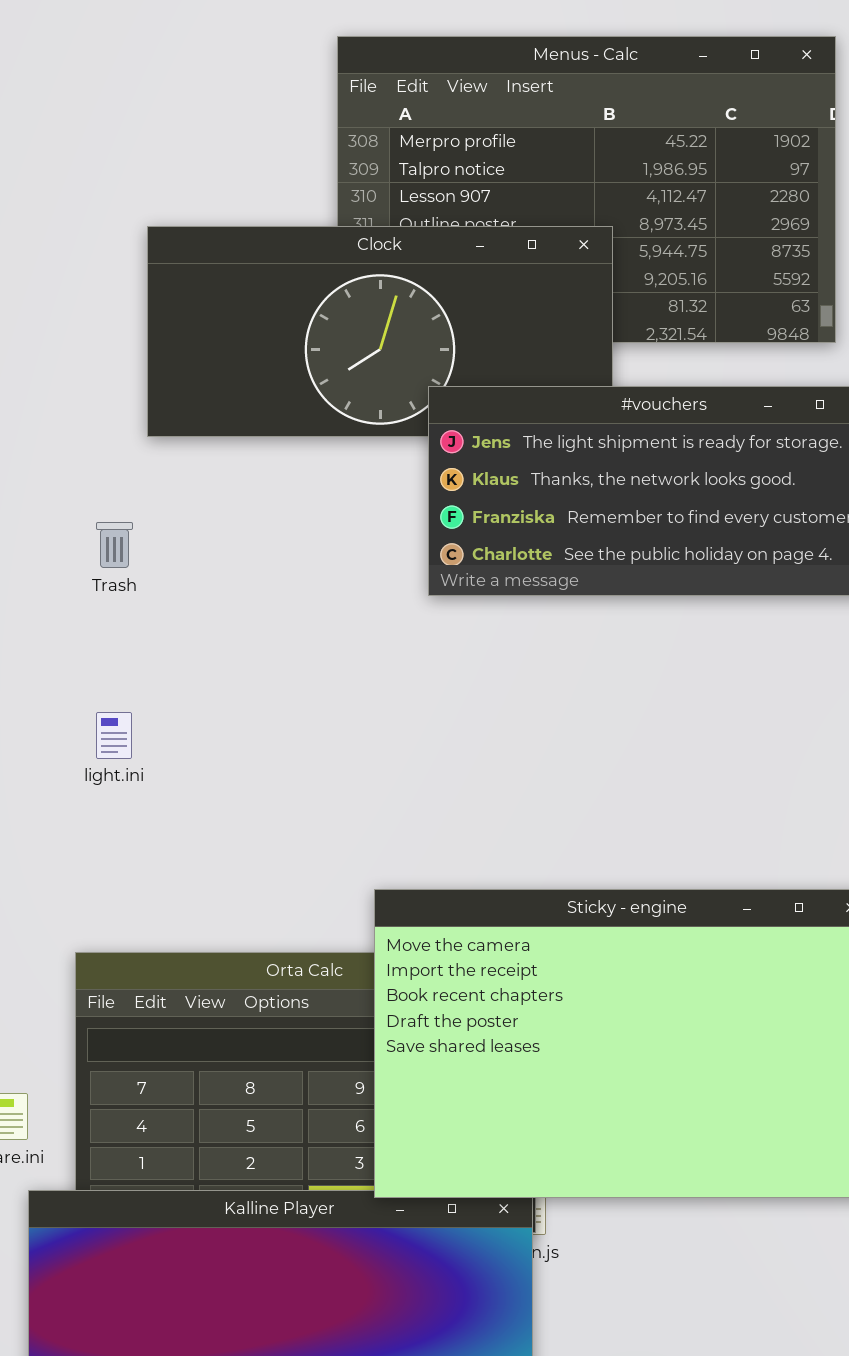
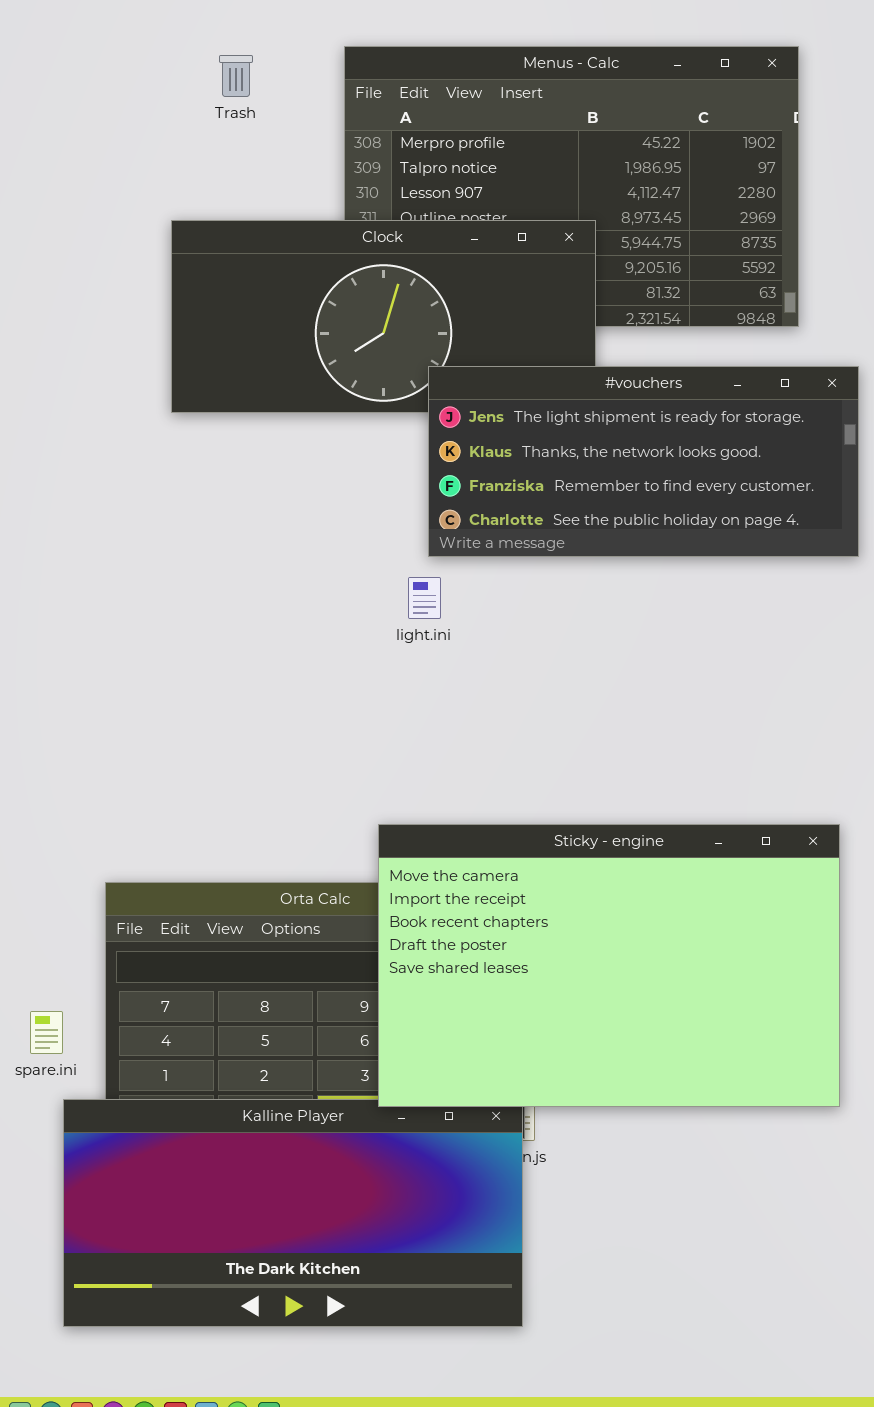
Trash: [96,522,133,568] -> [219,55,253,97], moved
light.ini: [96,712,132,759] -> [408,577,441,619], moved

